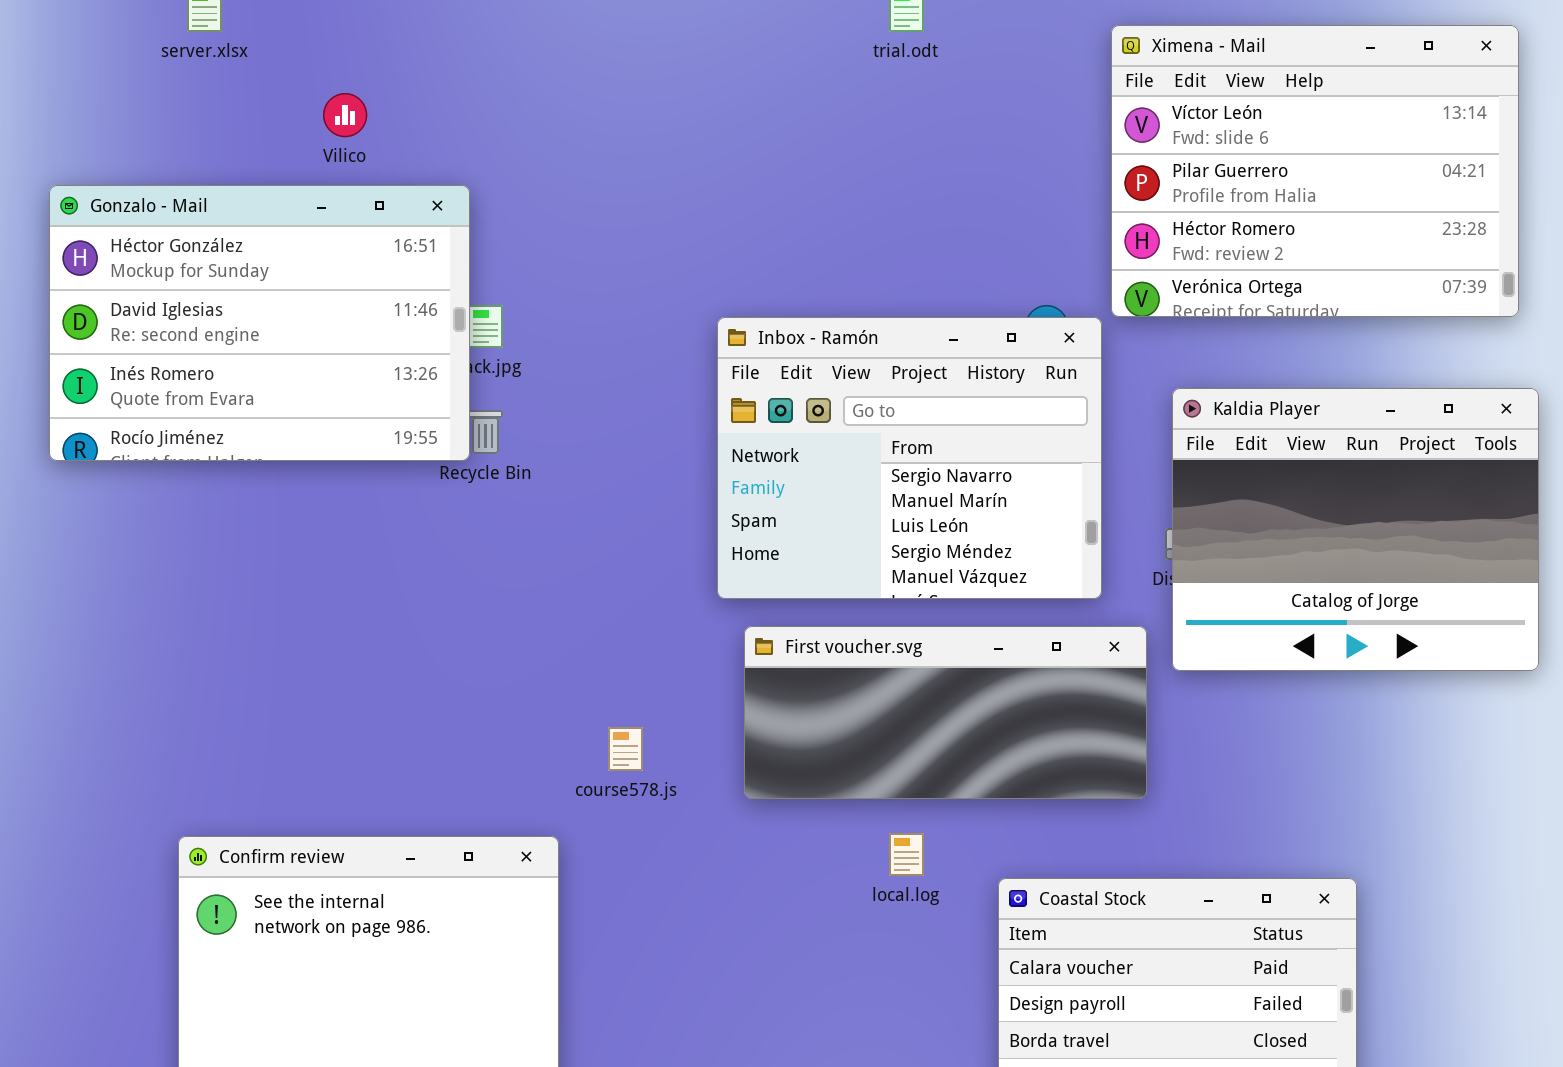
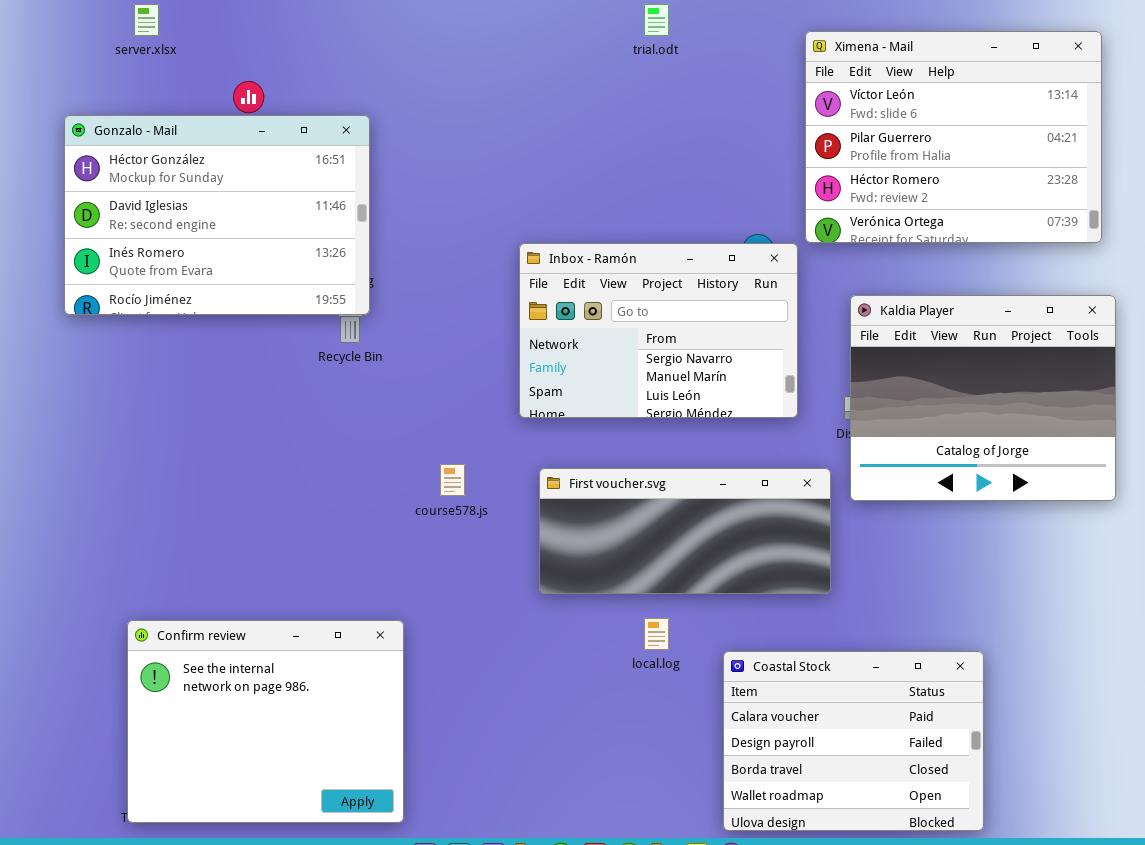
Gonzalo - Mail: [49,185,470,461] -> [64,115,370,315], moved
Inbox - Ramón: [717,317,1102,599] -> [519,243,798,418], resized
course578.js: [608,727,643,771] -> [440,464,465,496], moved

